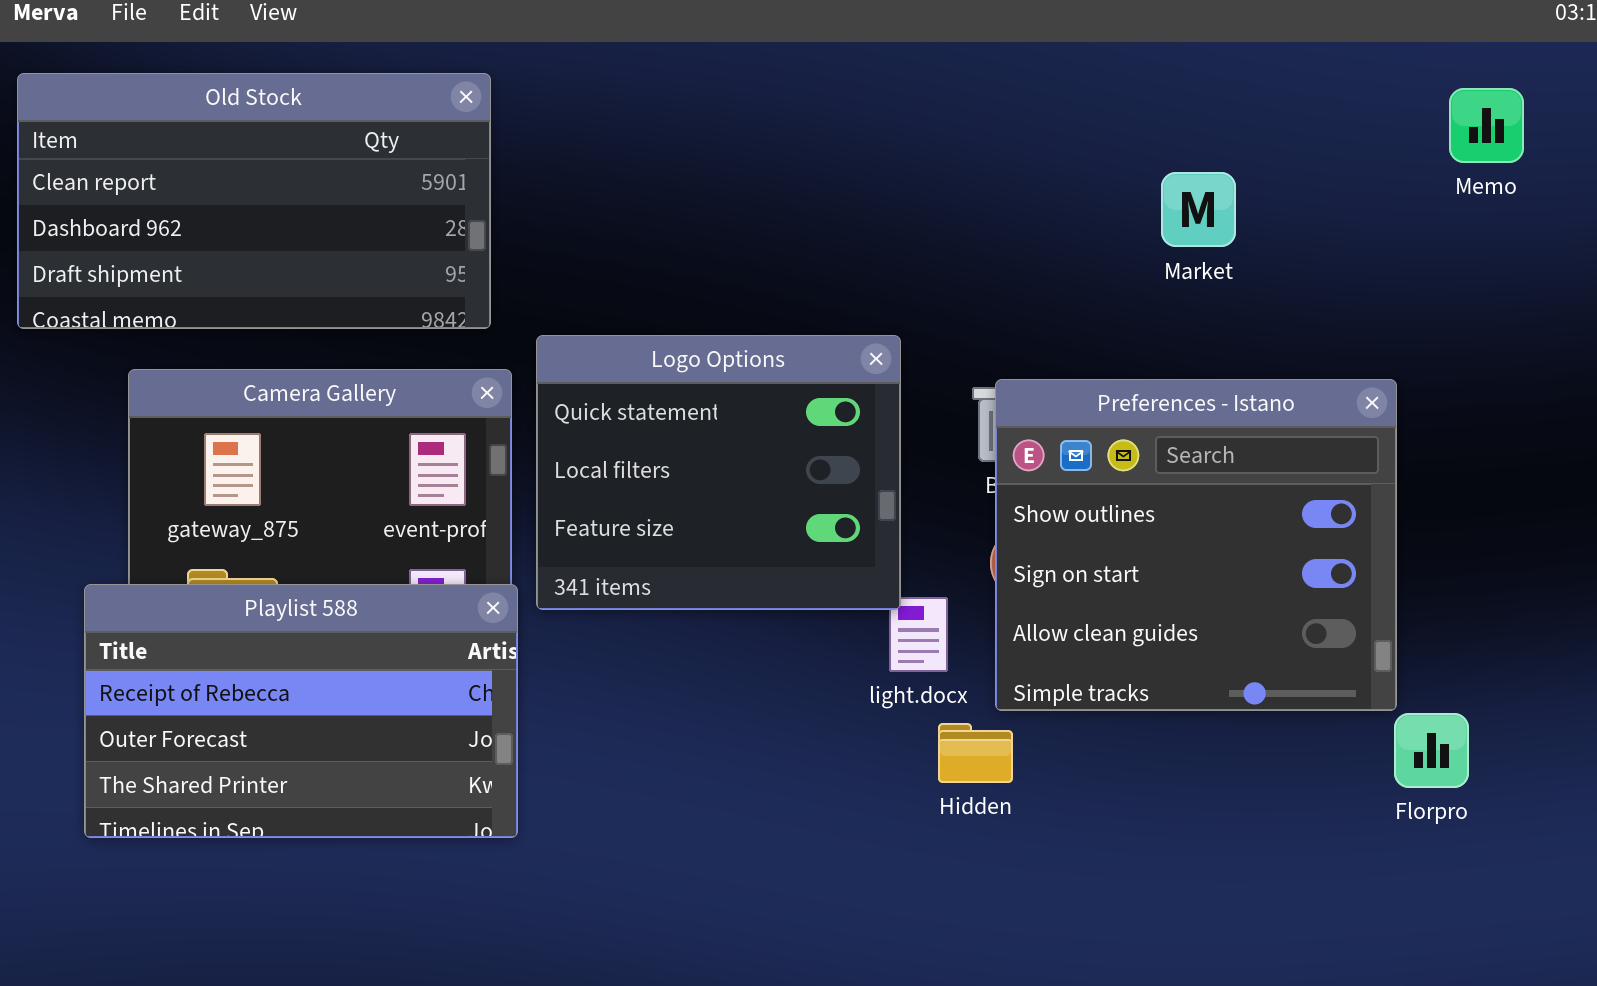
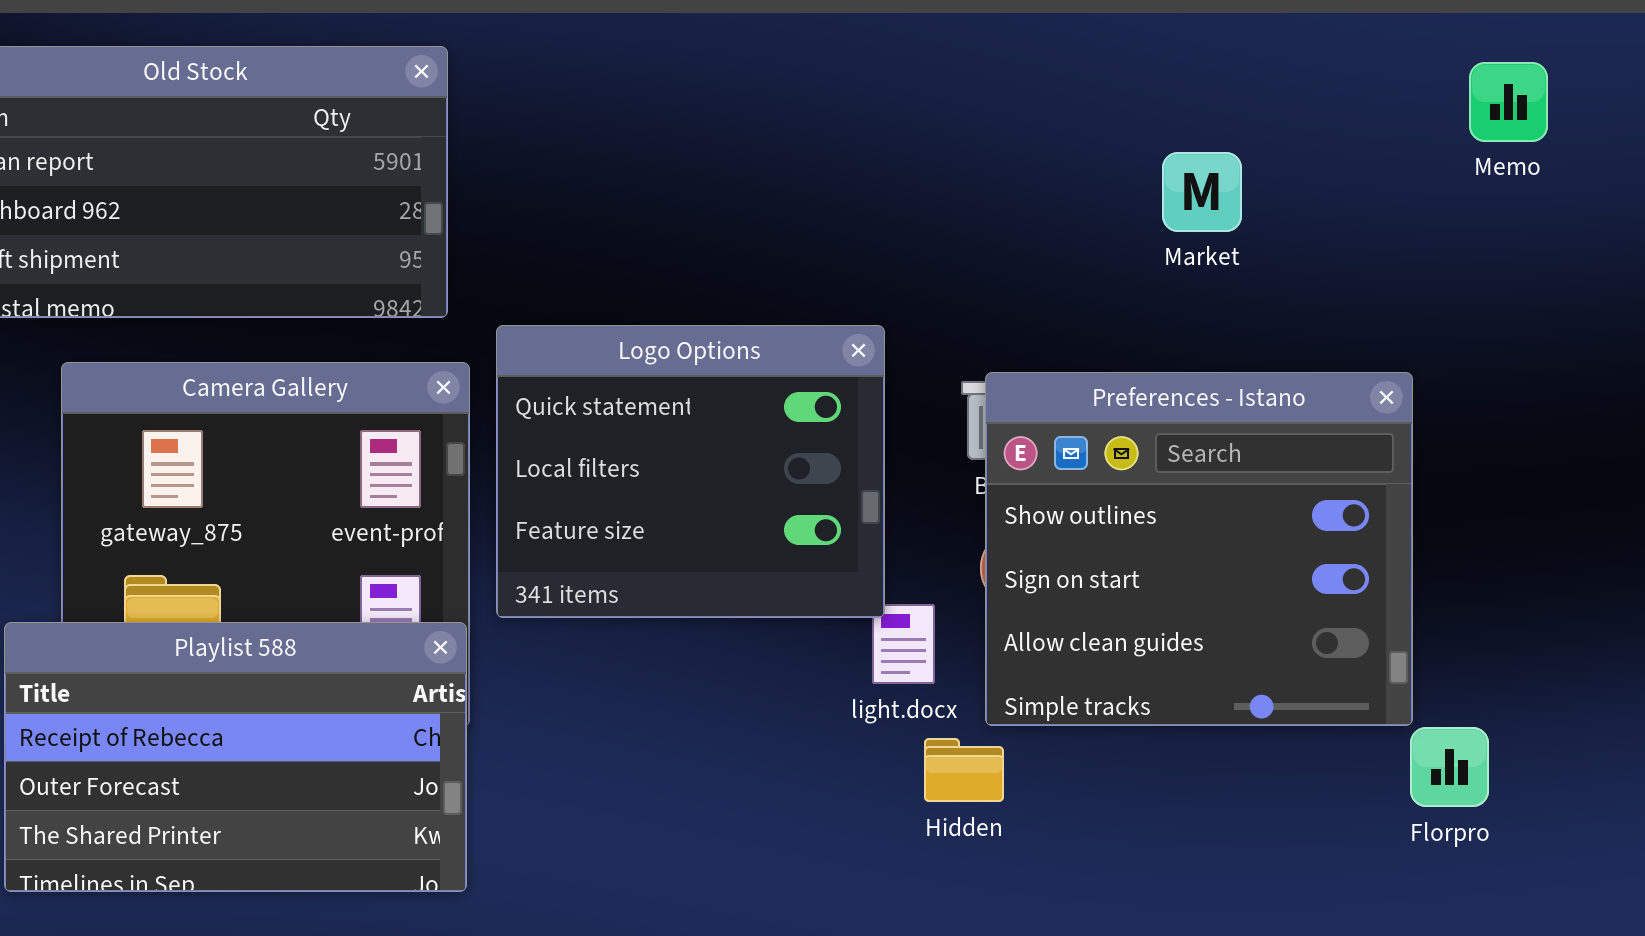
Playlist 588: [84,584,518,838] -> [4,622,467,892], moved

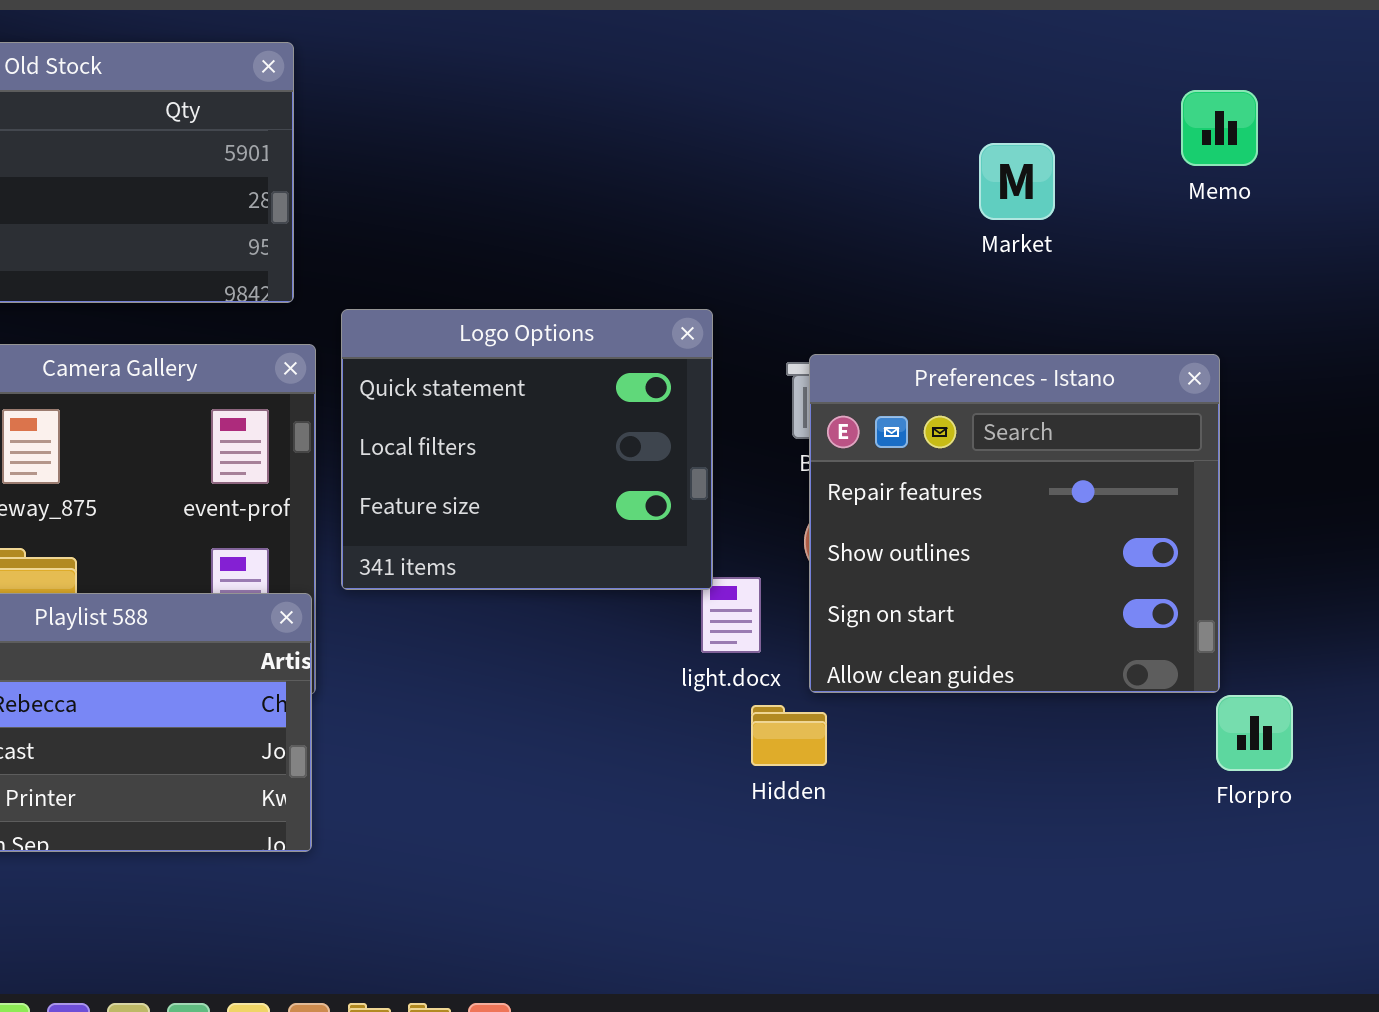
Memo: [1469,62,1548,142] -> [1181,90,1258,166], moved
Preferences - Istano: [985,372,1413,726] -> [809,354,1220,693], scrolled up 1 row

